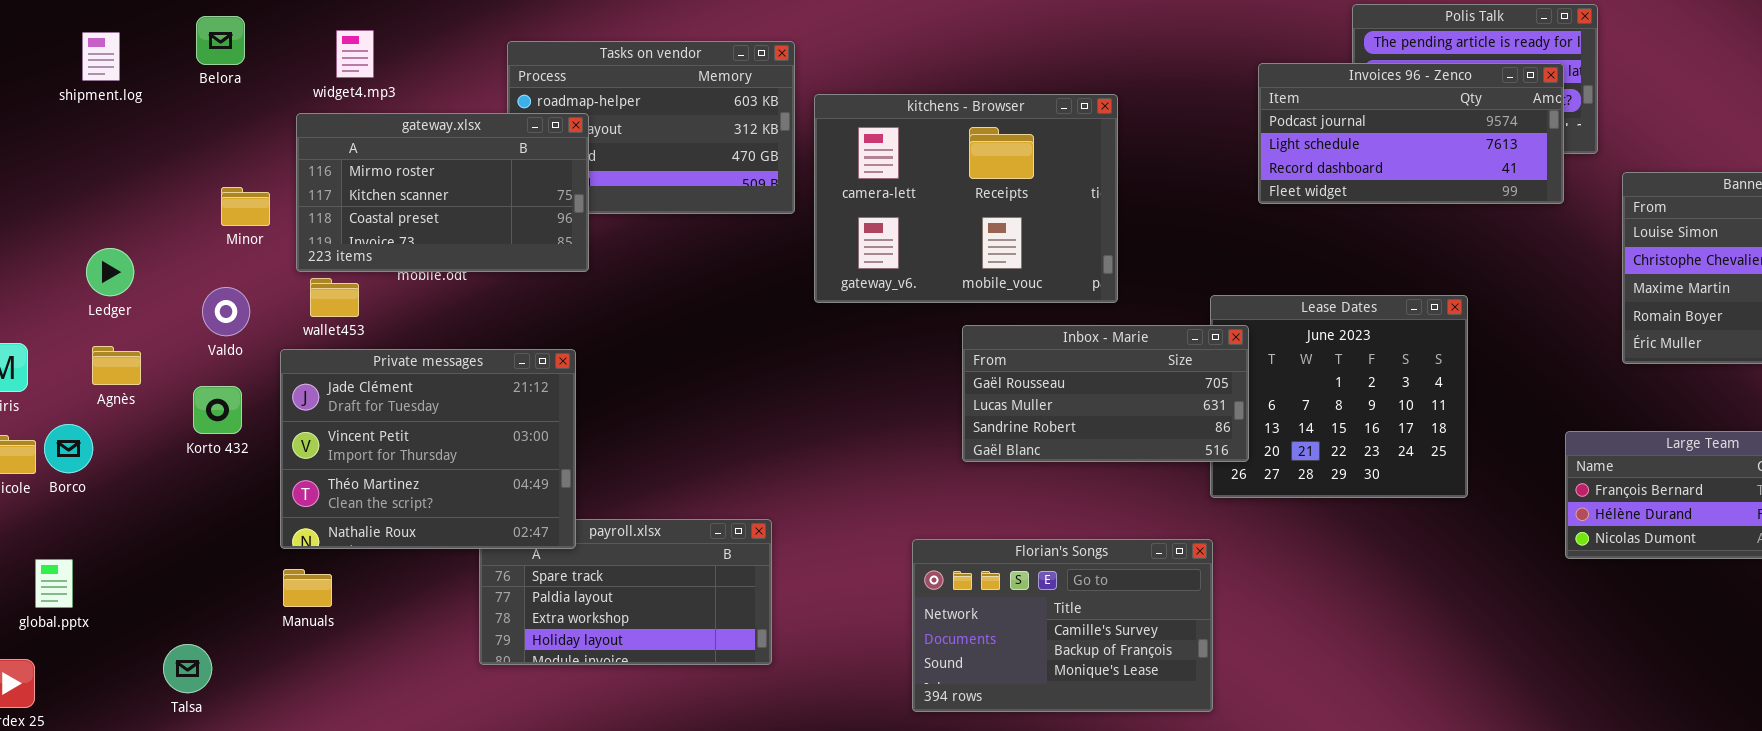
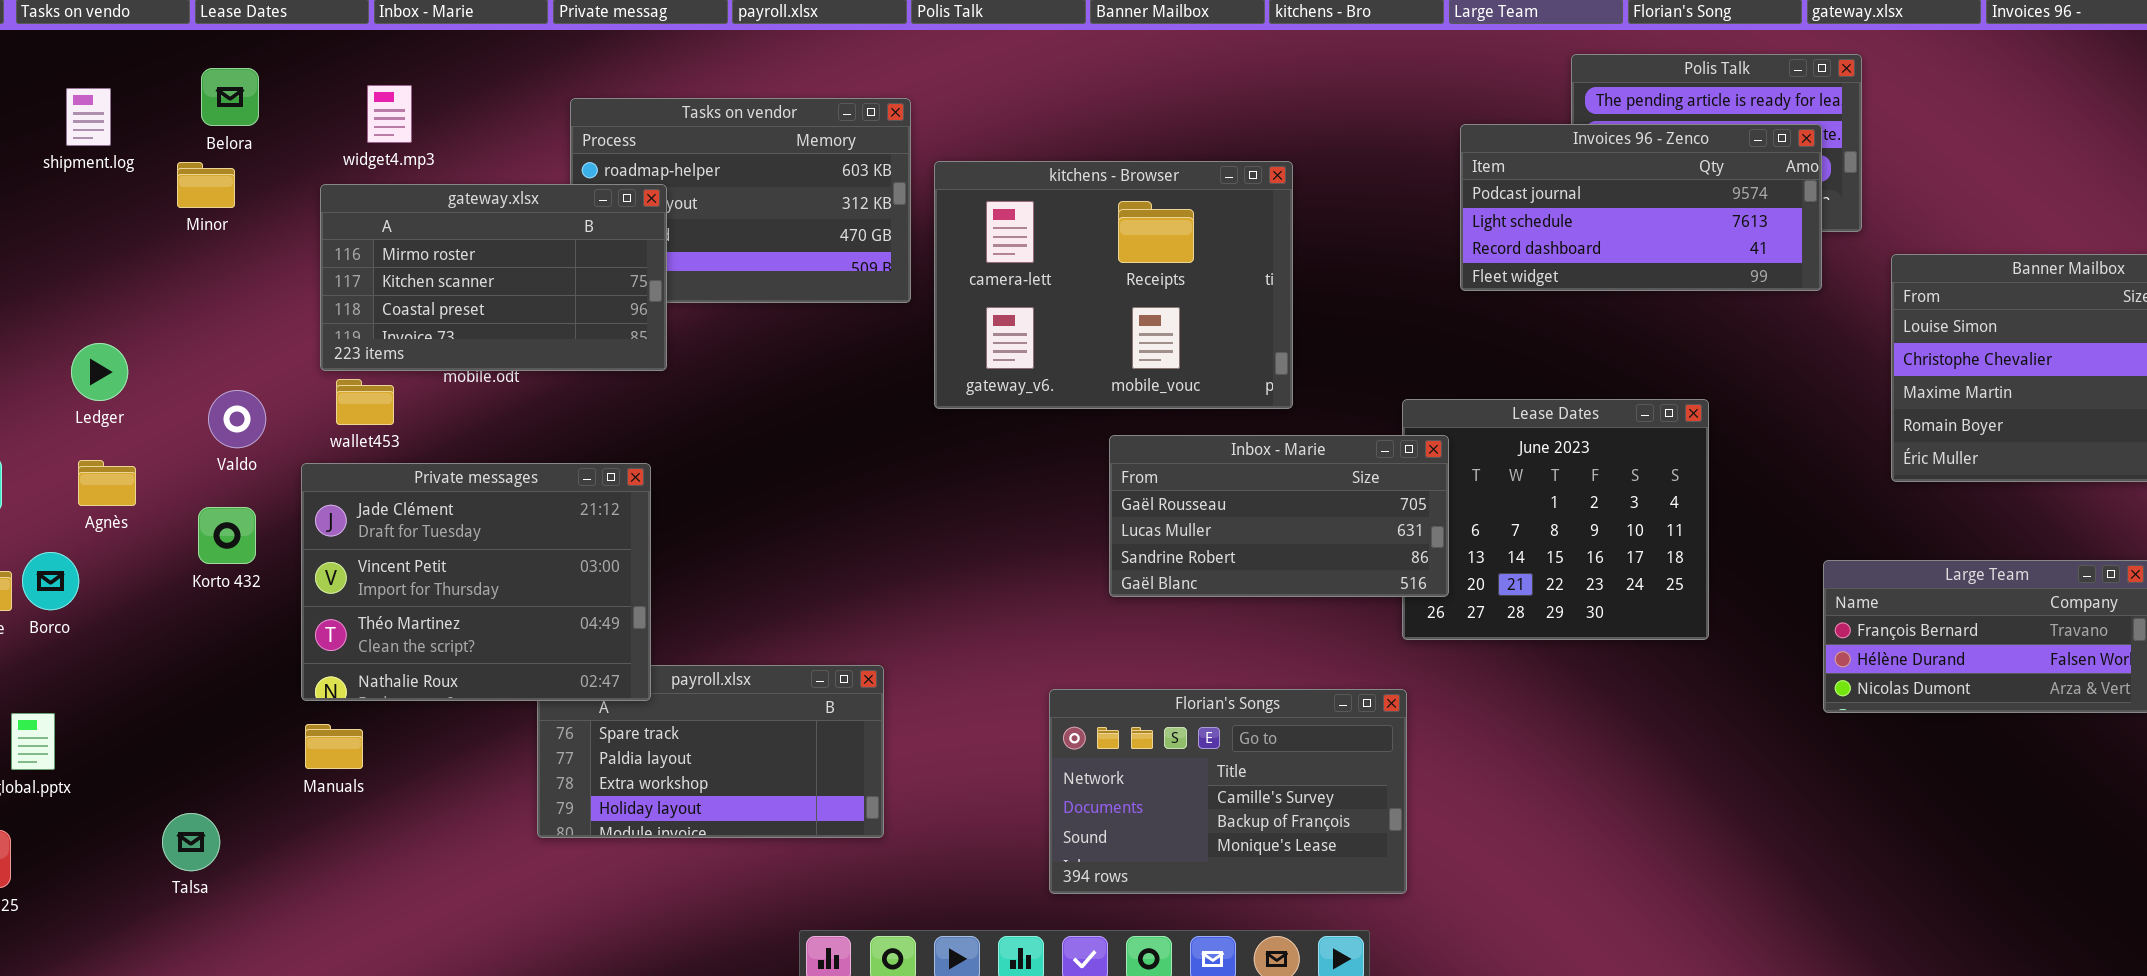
Minor: [221,187,270,226] -> [177,162,235,208], moved

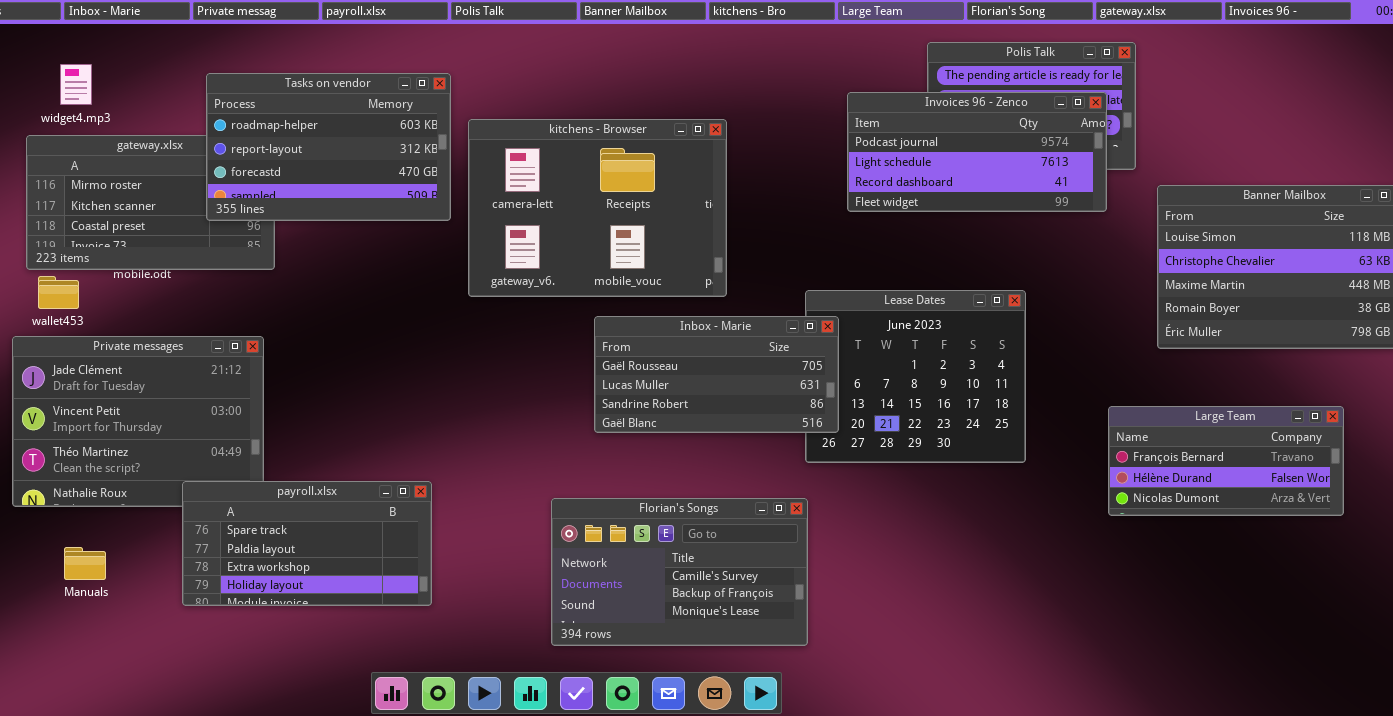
Tasks on vendor: [570,98,911,303] -> [206,73,451,221], raised
payroll.xlsx: [537,665,884,838] -> [182,481,432,606], raised
Manuals: [305,724,363,769] -> [64,547,106,580], moved

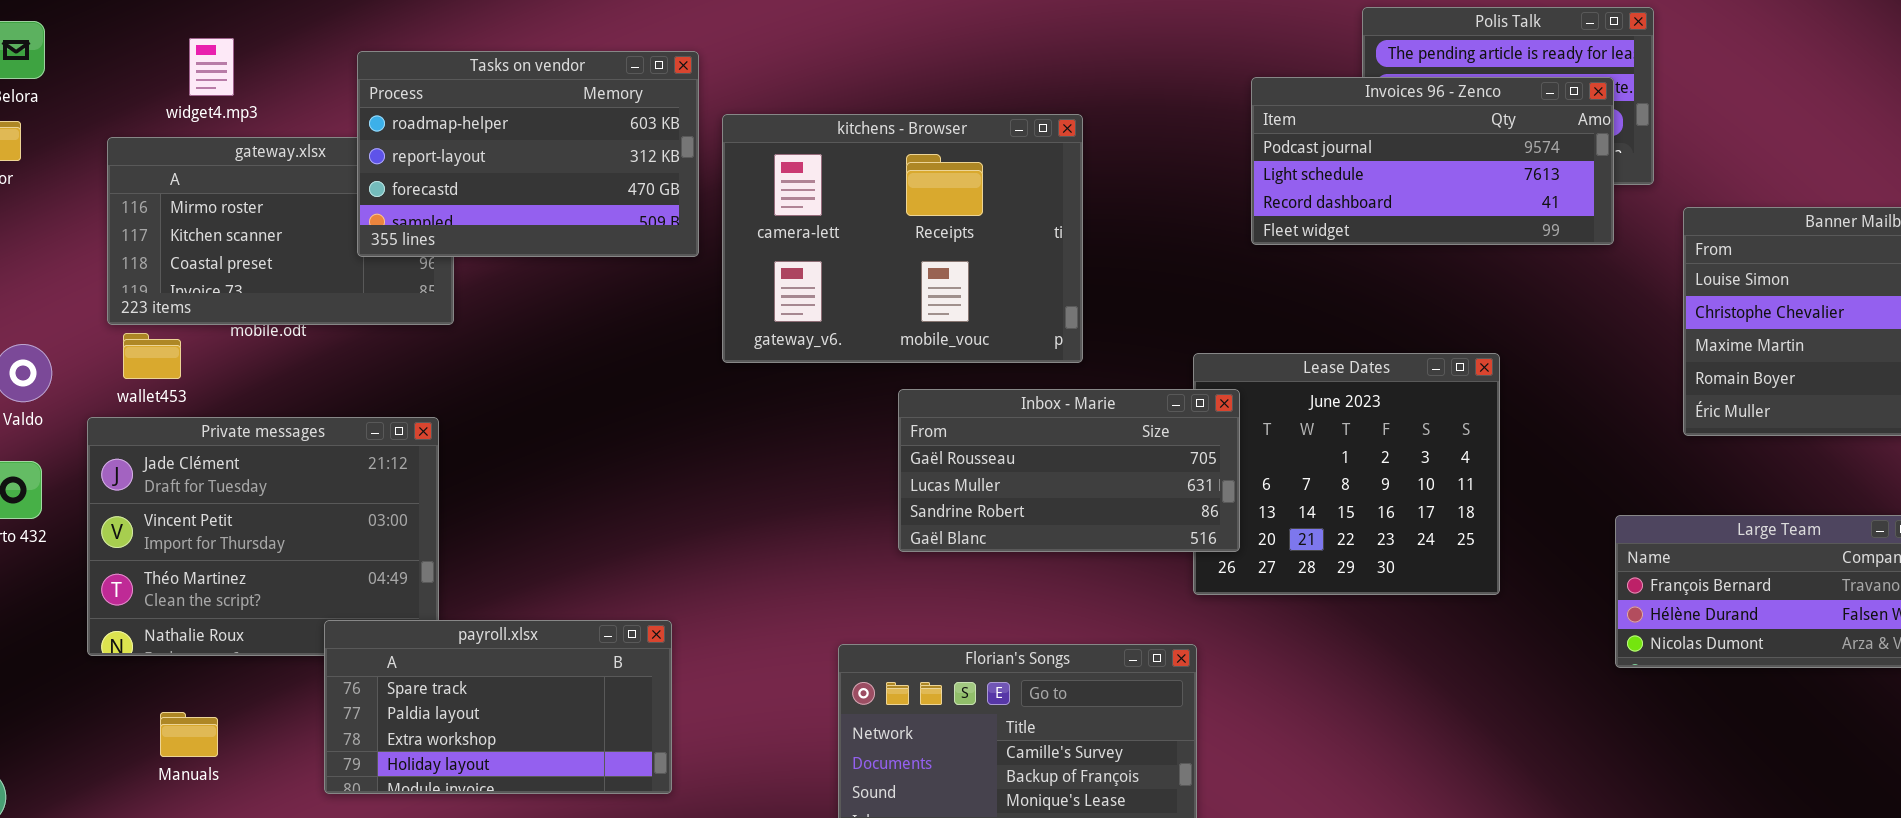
widget4.mp3: [60,64,92,105] -> [189,38,234,96], moved

